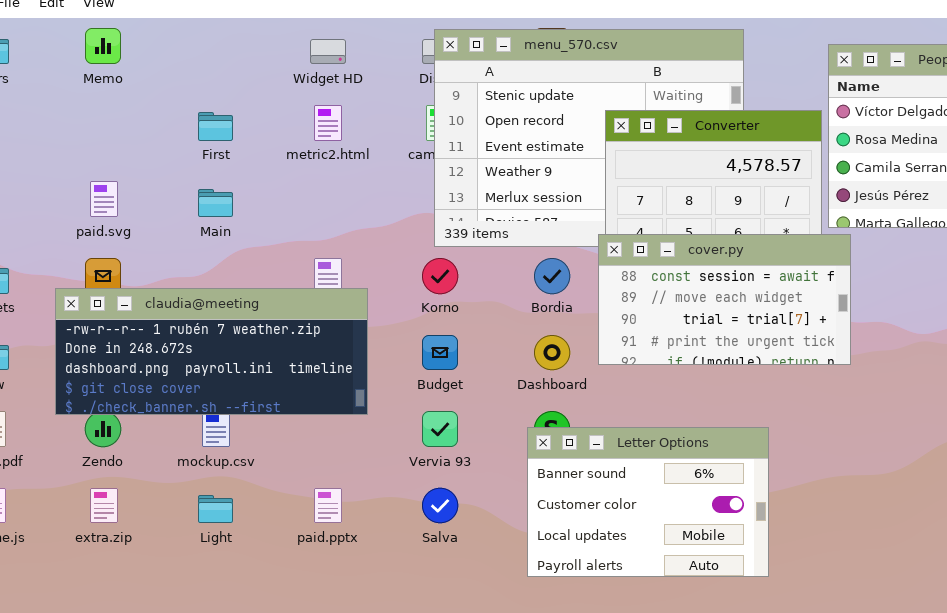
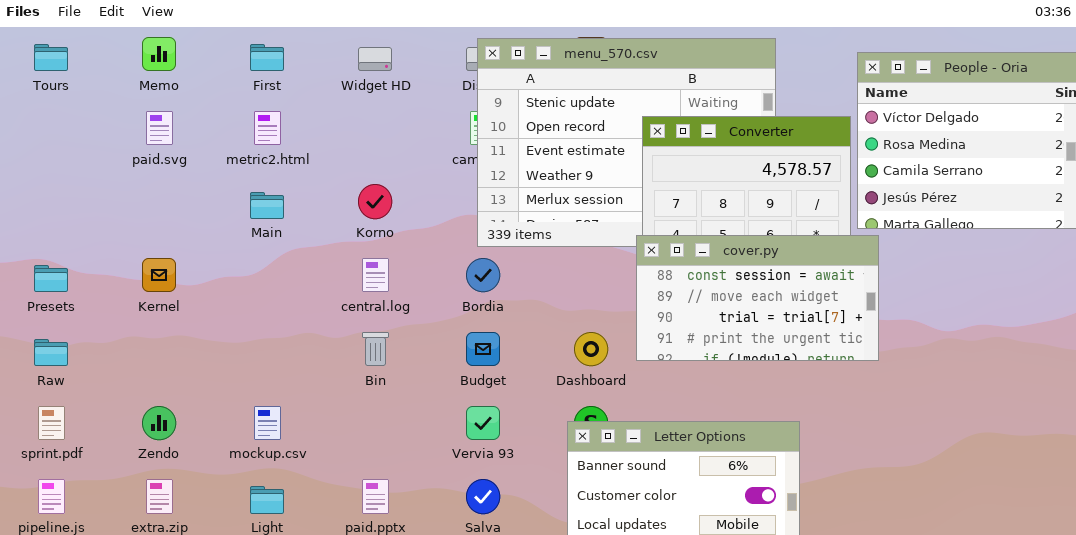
metric2.html: [314,105,342,141] -> [254,111,281,145], moved
First: [198,112,233,141] -> [250,44,284,71], moved
paid.svg: [90,181,118,217] -> [146,111,173,145], moved
Korno: [422,258,458,294] -> [358,184,392,219], moved
Bordia: [534,258,570,294] -> [466,258,500,292], moved
claudia@meeting: [55,288,368,415] -> none, closed

